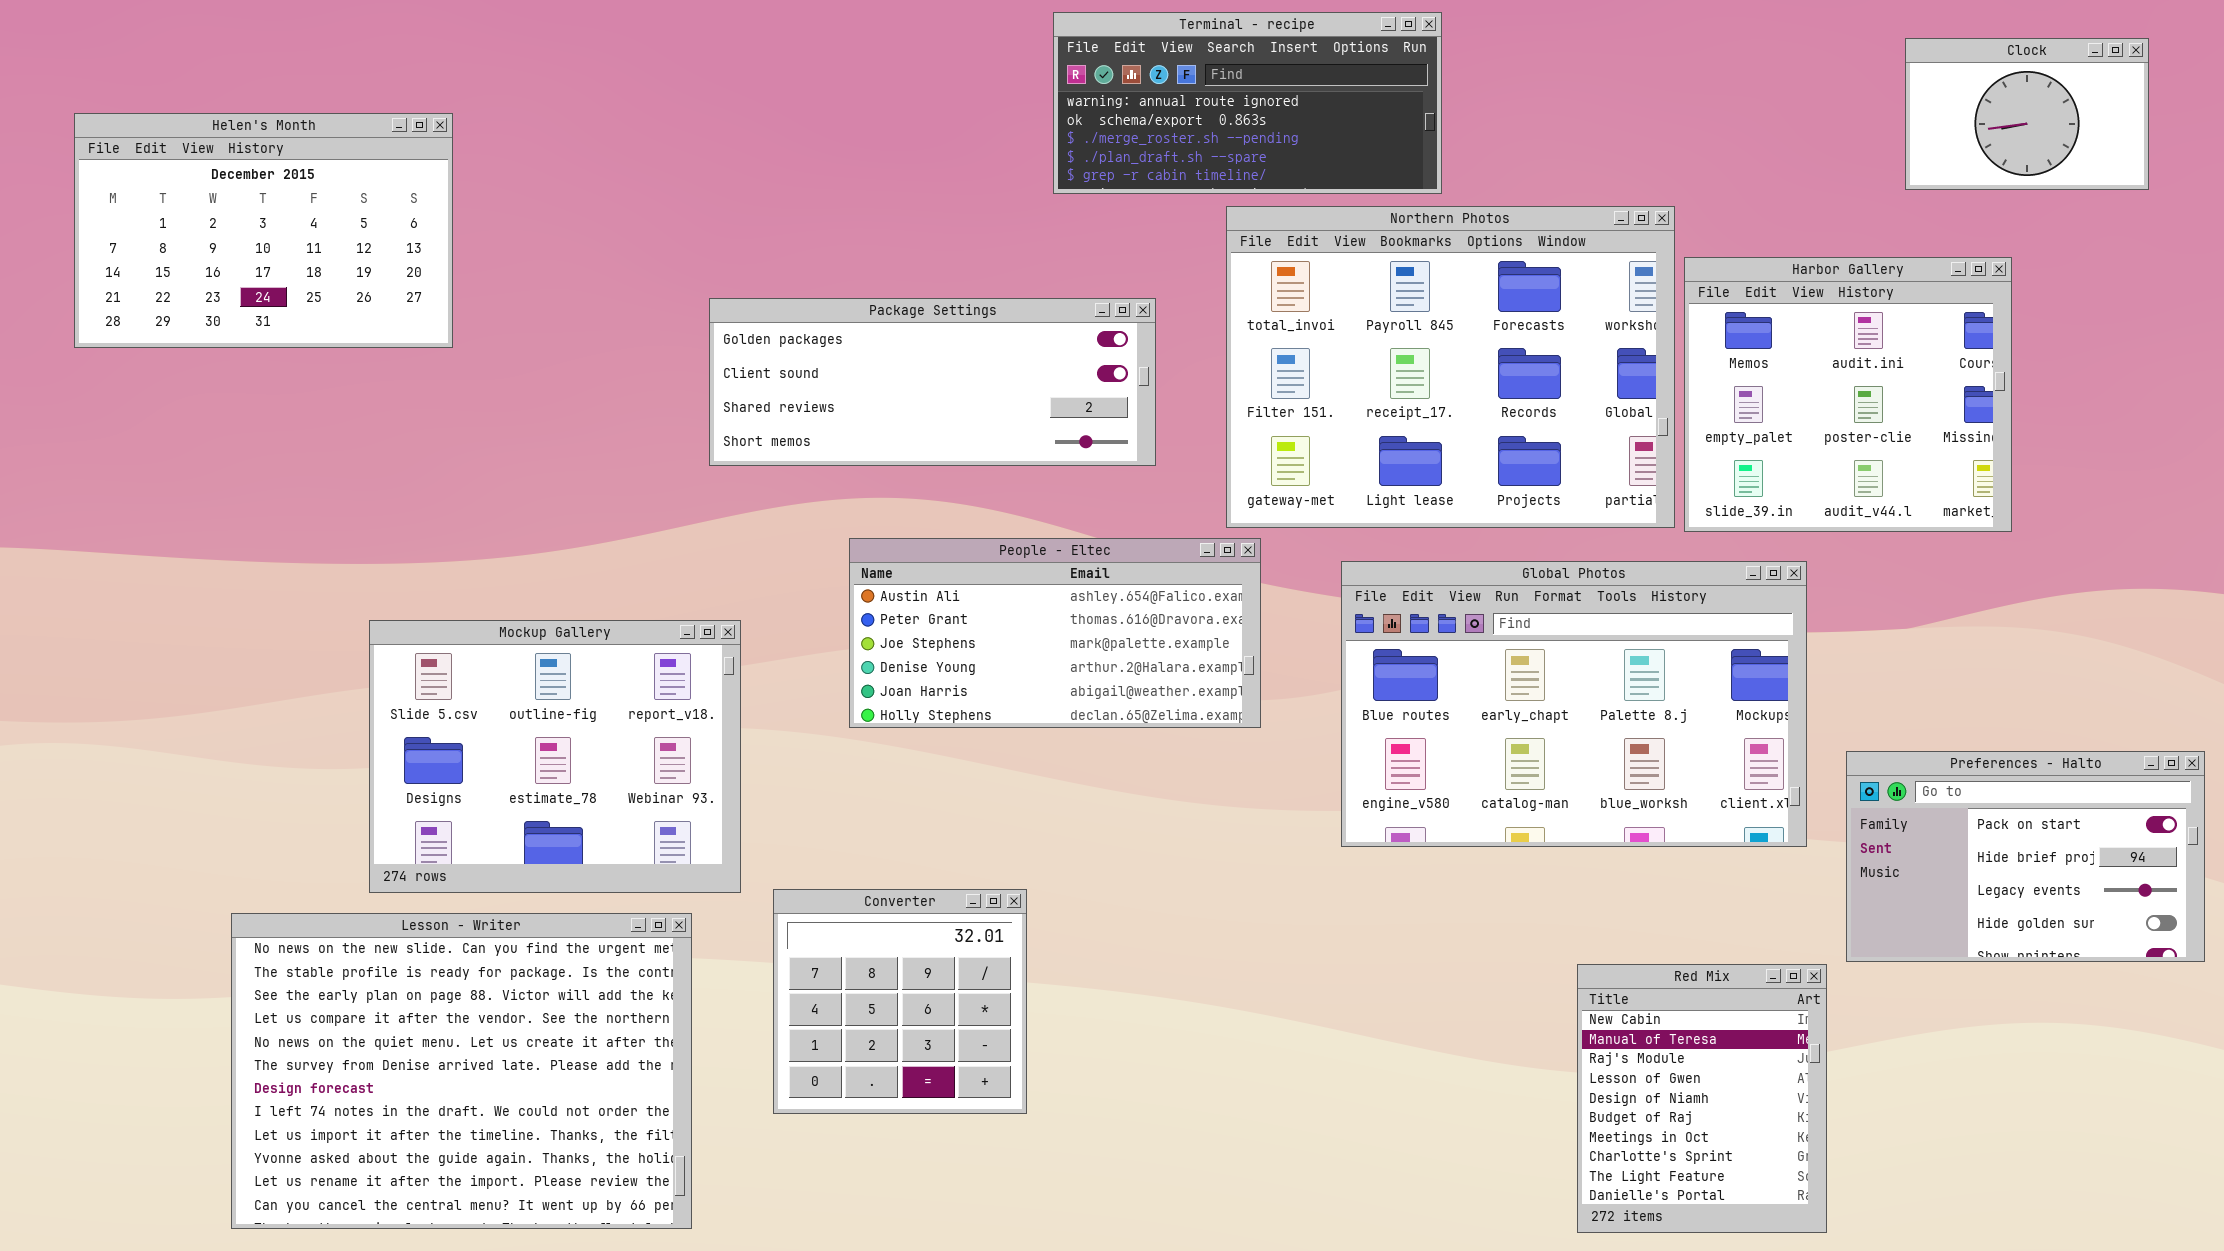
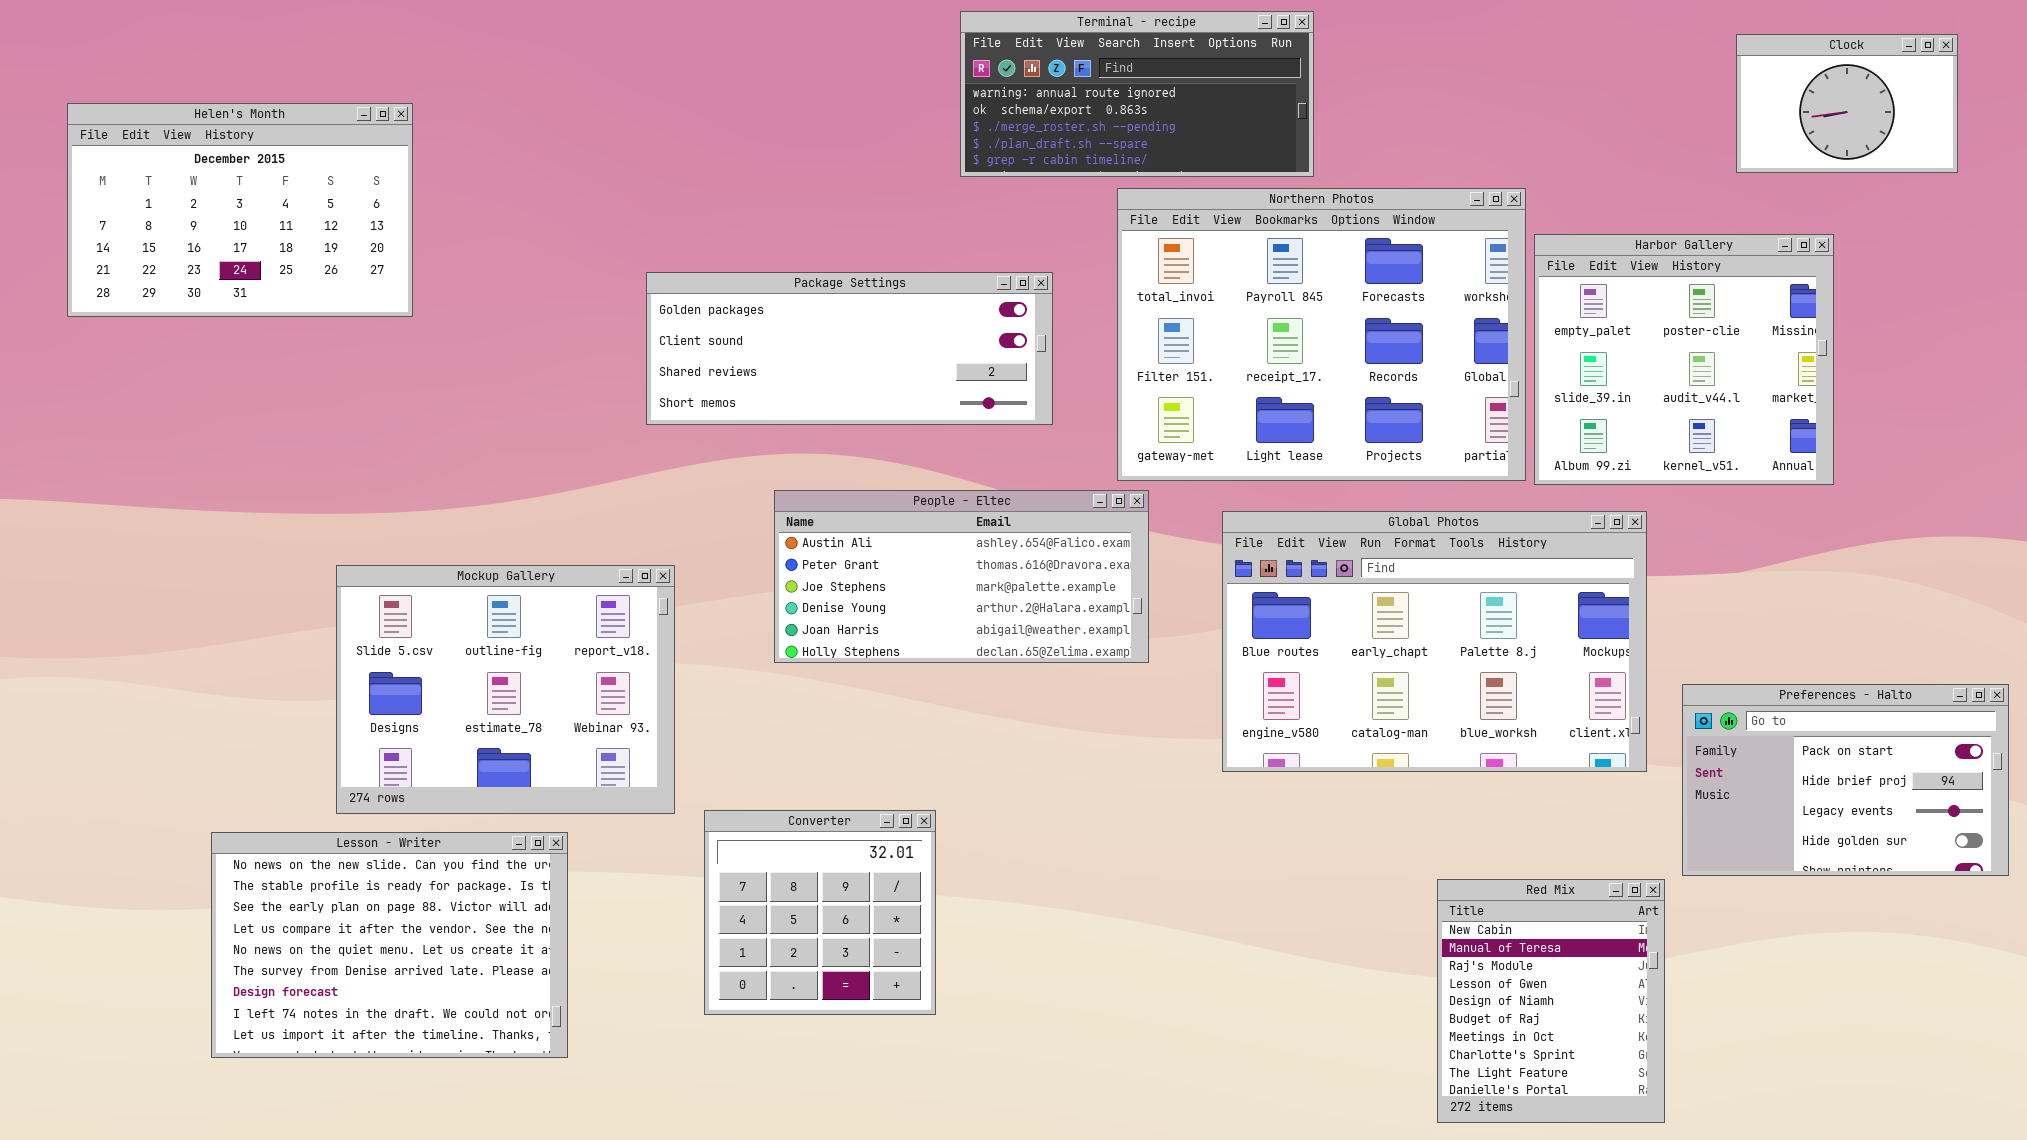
Harbor Gallery: [1684,257,2012,532] -> [1534,234,1834,485], scrolled down 1 row
Lesson - Writer: [231,913,692,1229] -> [211,832,568,1058], resized

